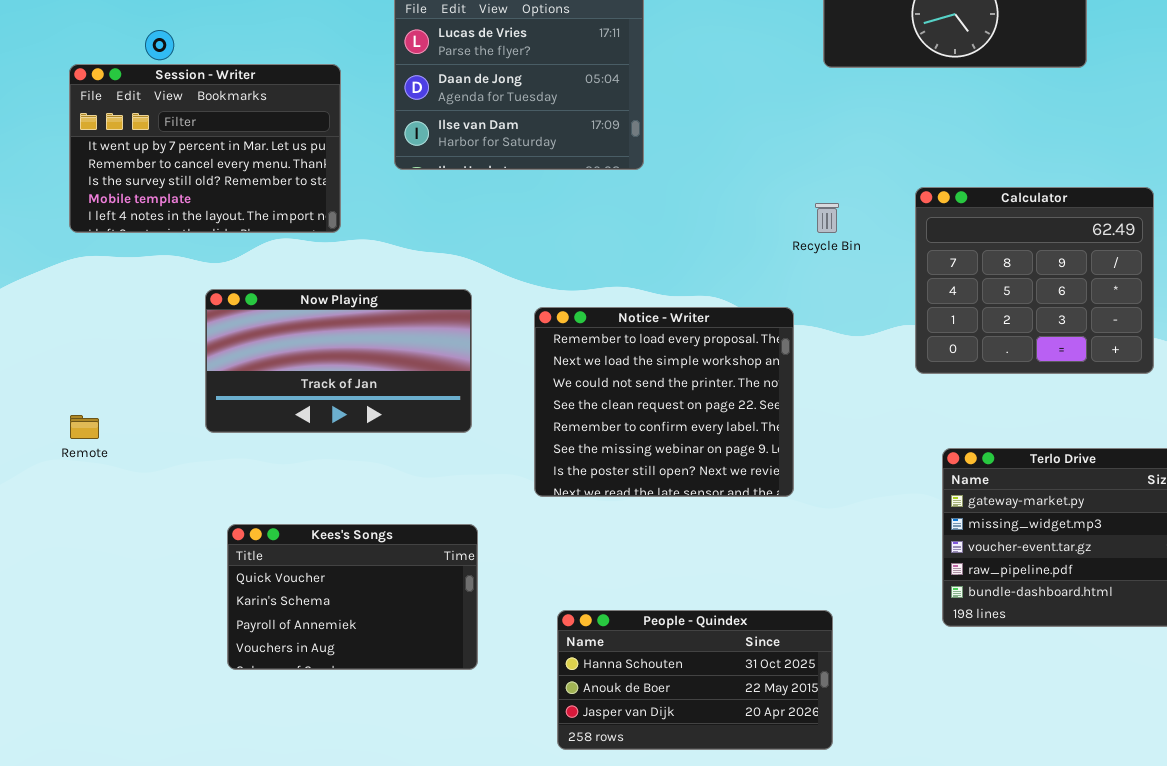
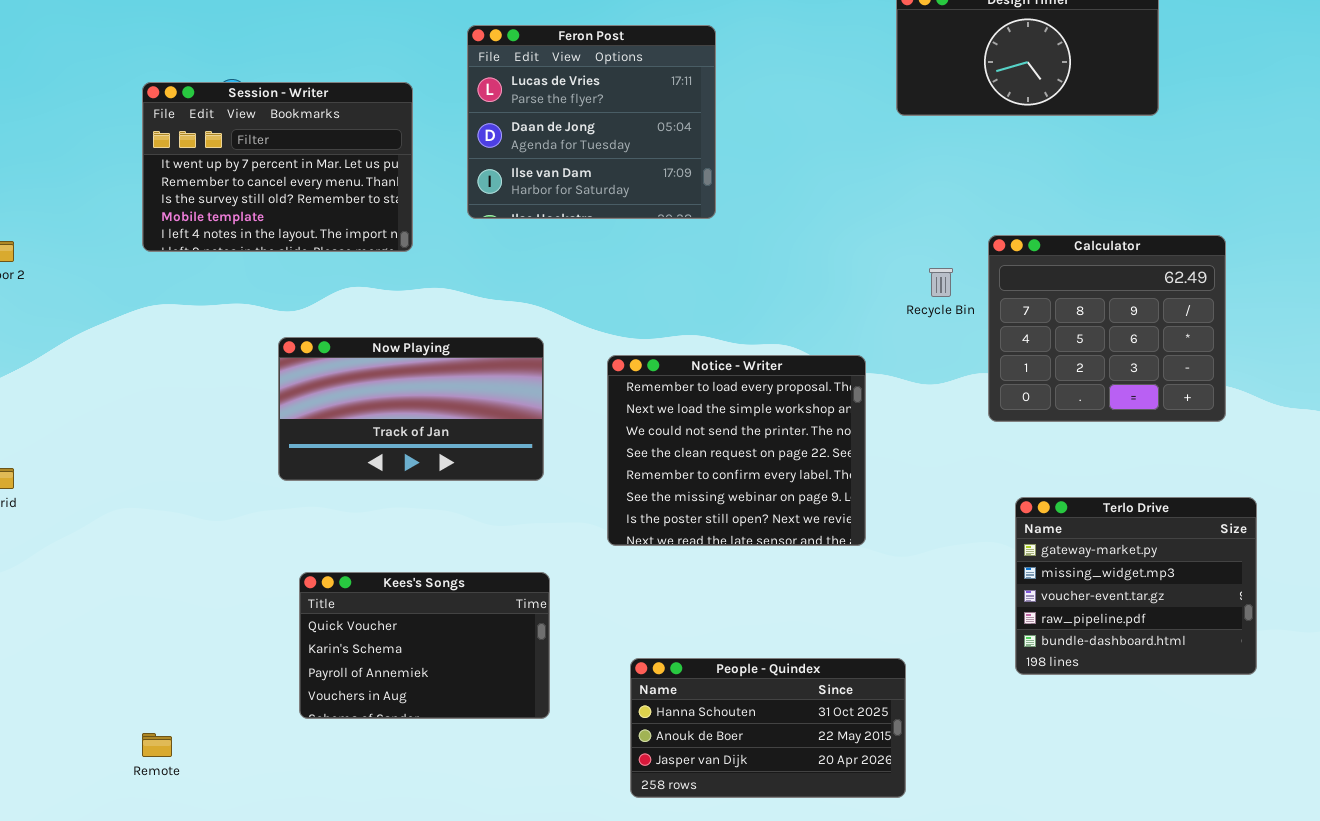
Session - Writer: [69,64,341,233] -> [142,82,413,252], moved
Recycle Bin: [815,203,839,233] -> [929,268,953,297], moved
Remote: [70,415,99,439] -> [142,733,172,757], moved

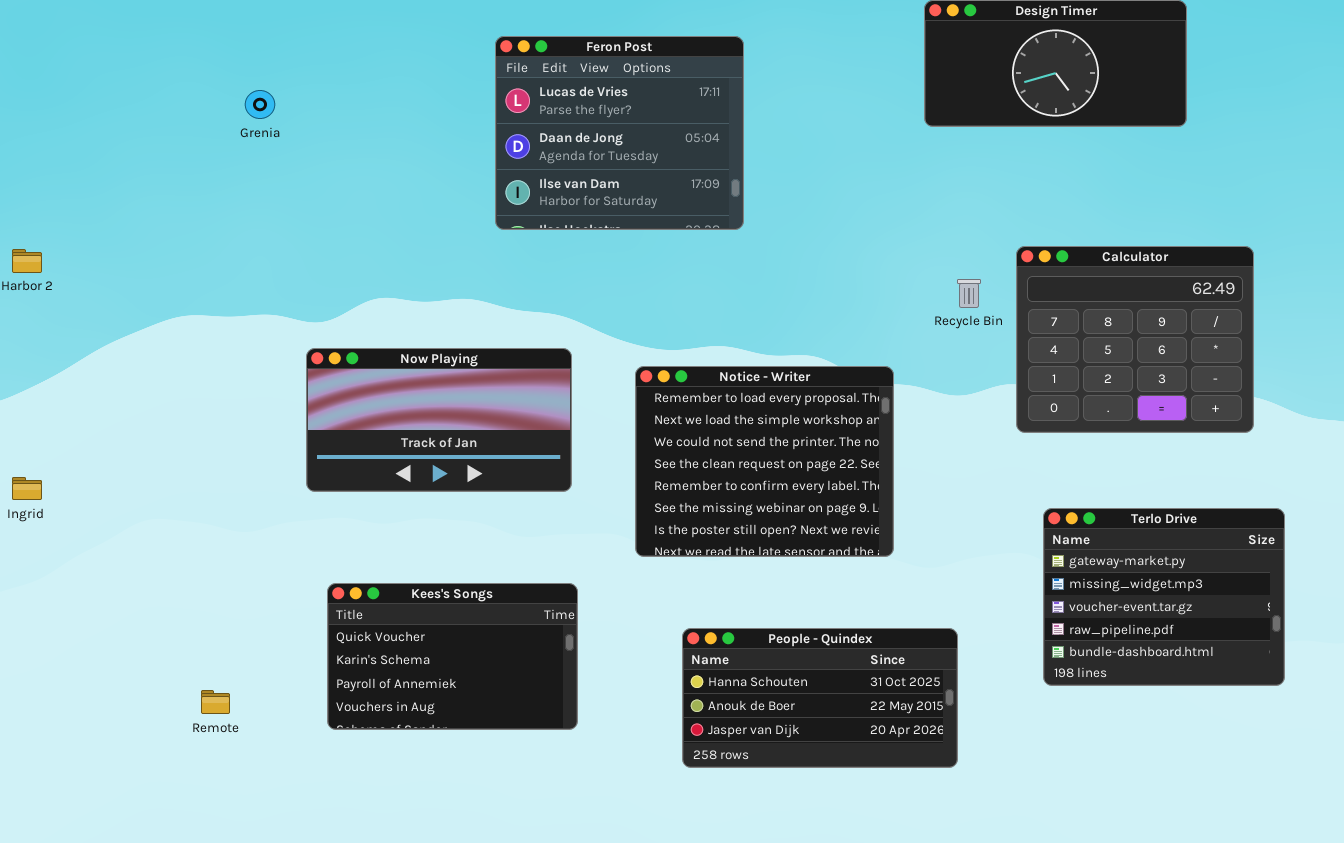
Session - Writer: [142,82,413,252] -> none, closed
People - Quindex: [630,658,906,798] -> [682,628,958,768], moved
Remote: [142,733,172,757] -> [201,690,230,714], moved

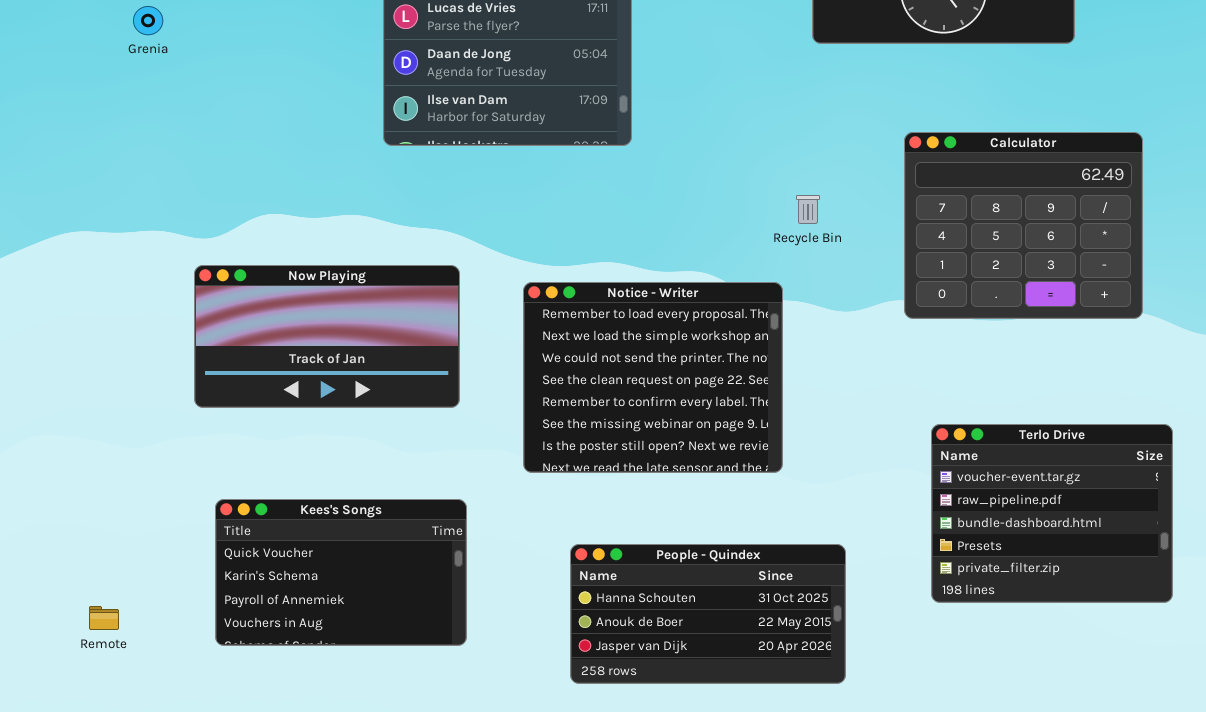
Calculator: [1016,246,1254,433] -> [904,132,1143,319], moved
Recycle Bin: [957,279,981,308] -> [796,195,820,224], moved
Terlo Drive: [1043,508,1285,686] -> [931,424,1173,603], scrolled down 2 rows

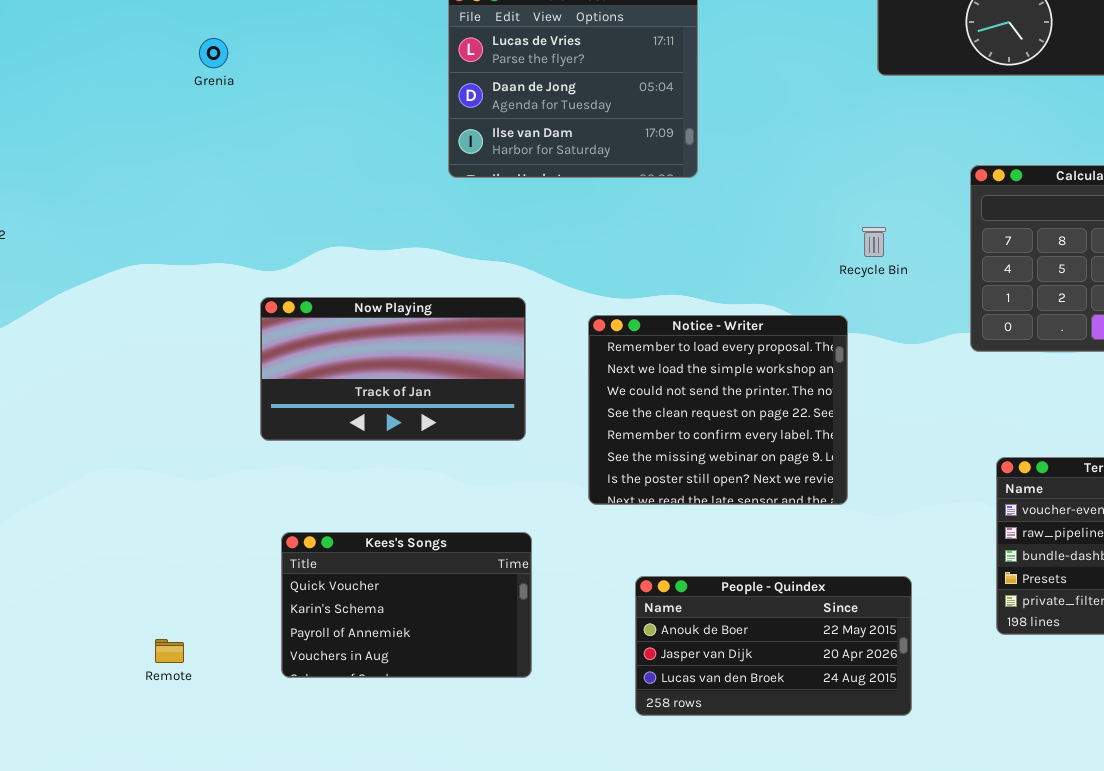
People - Quindex: [570,544,846,684] -> [635,576,912,716], scrolled down 1 row

